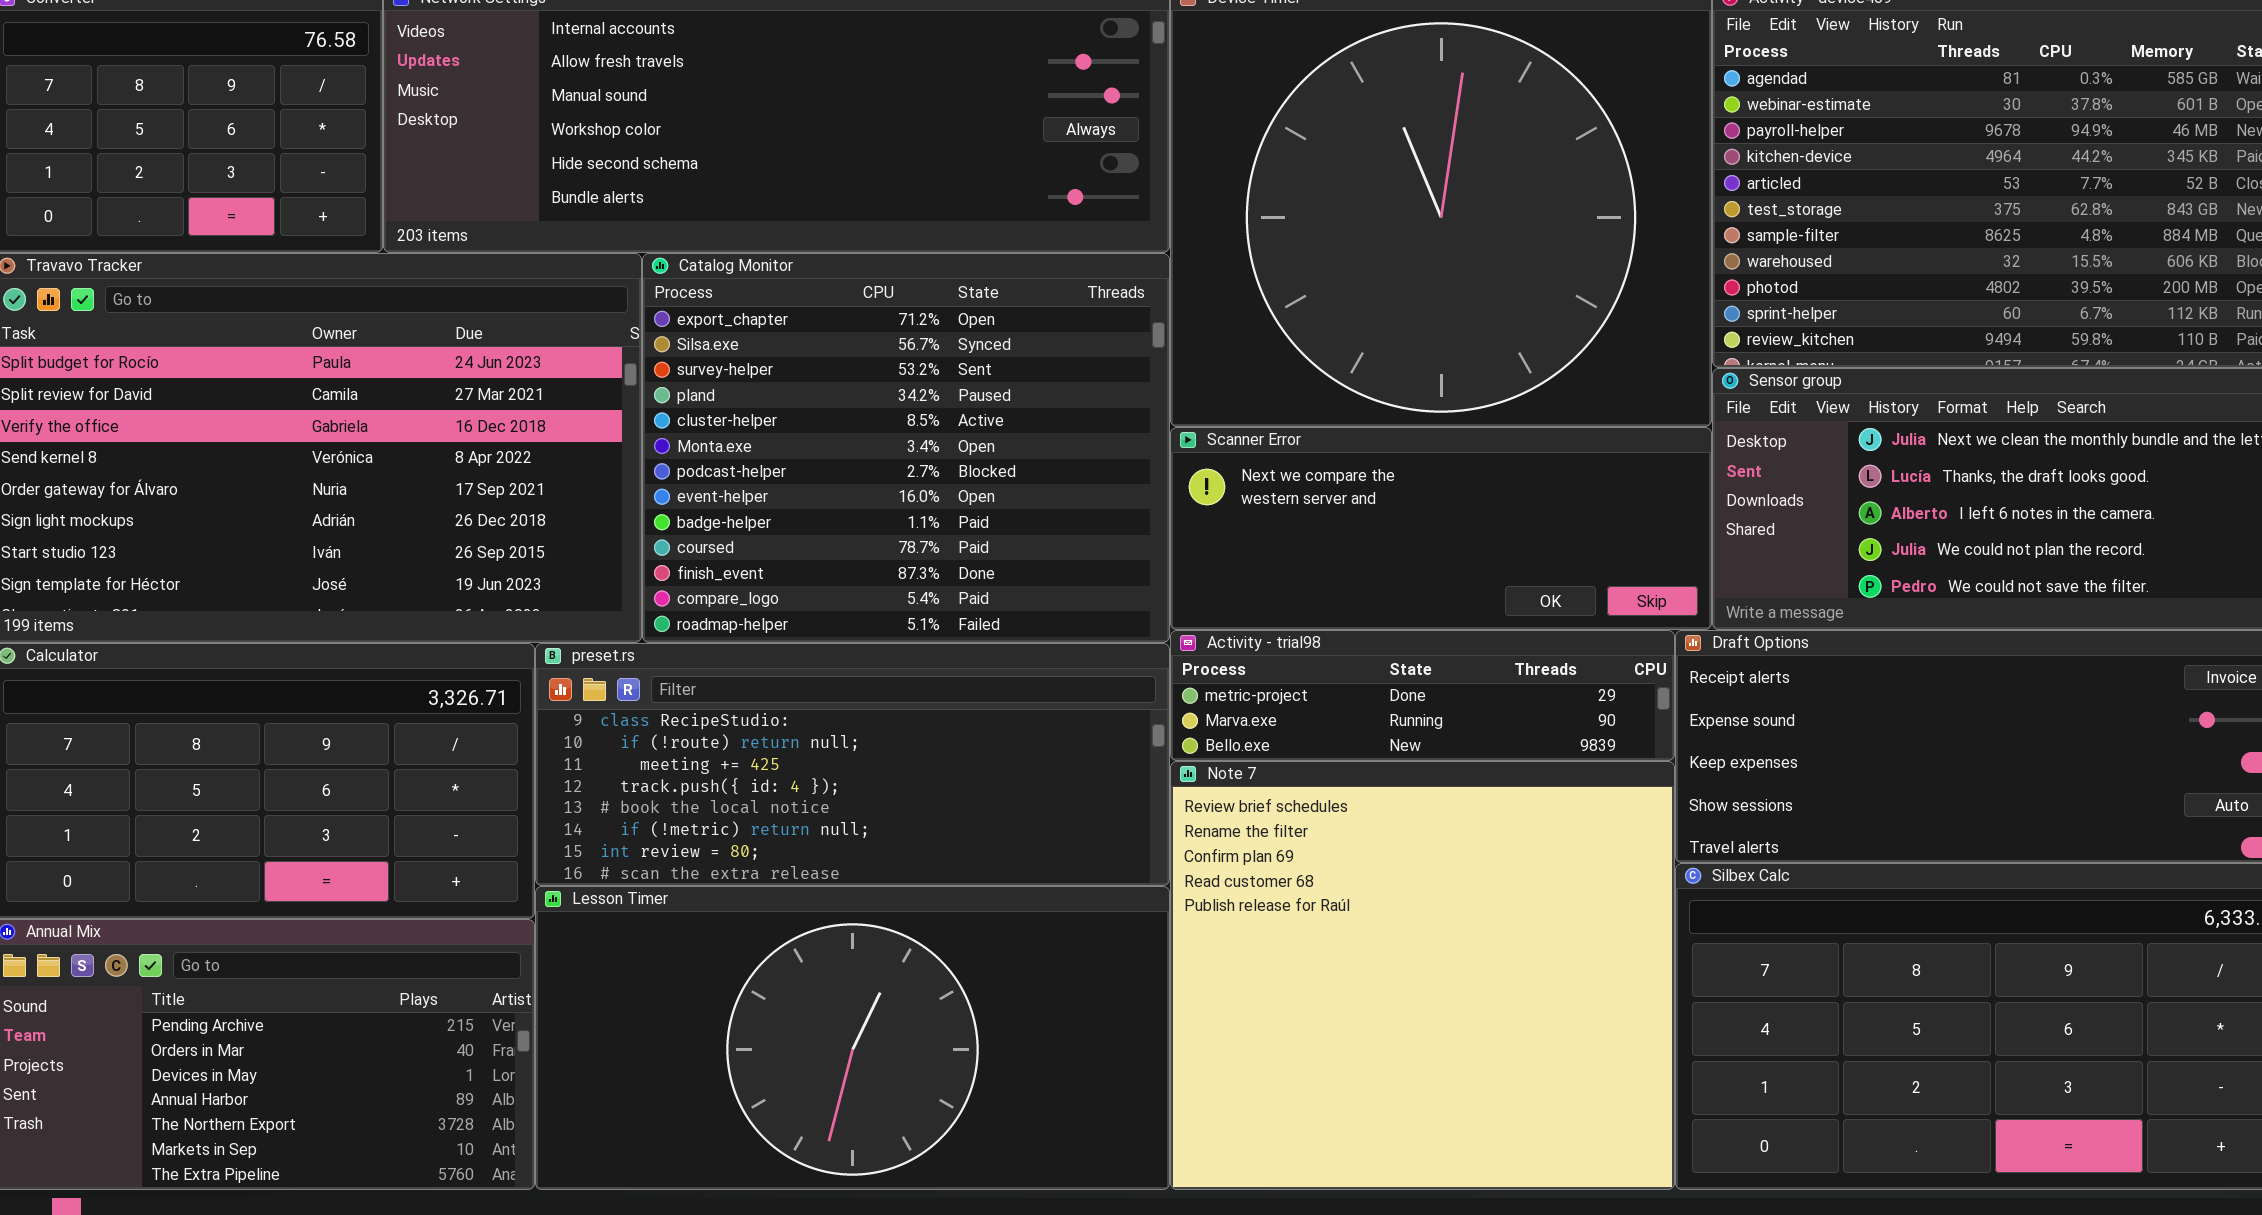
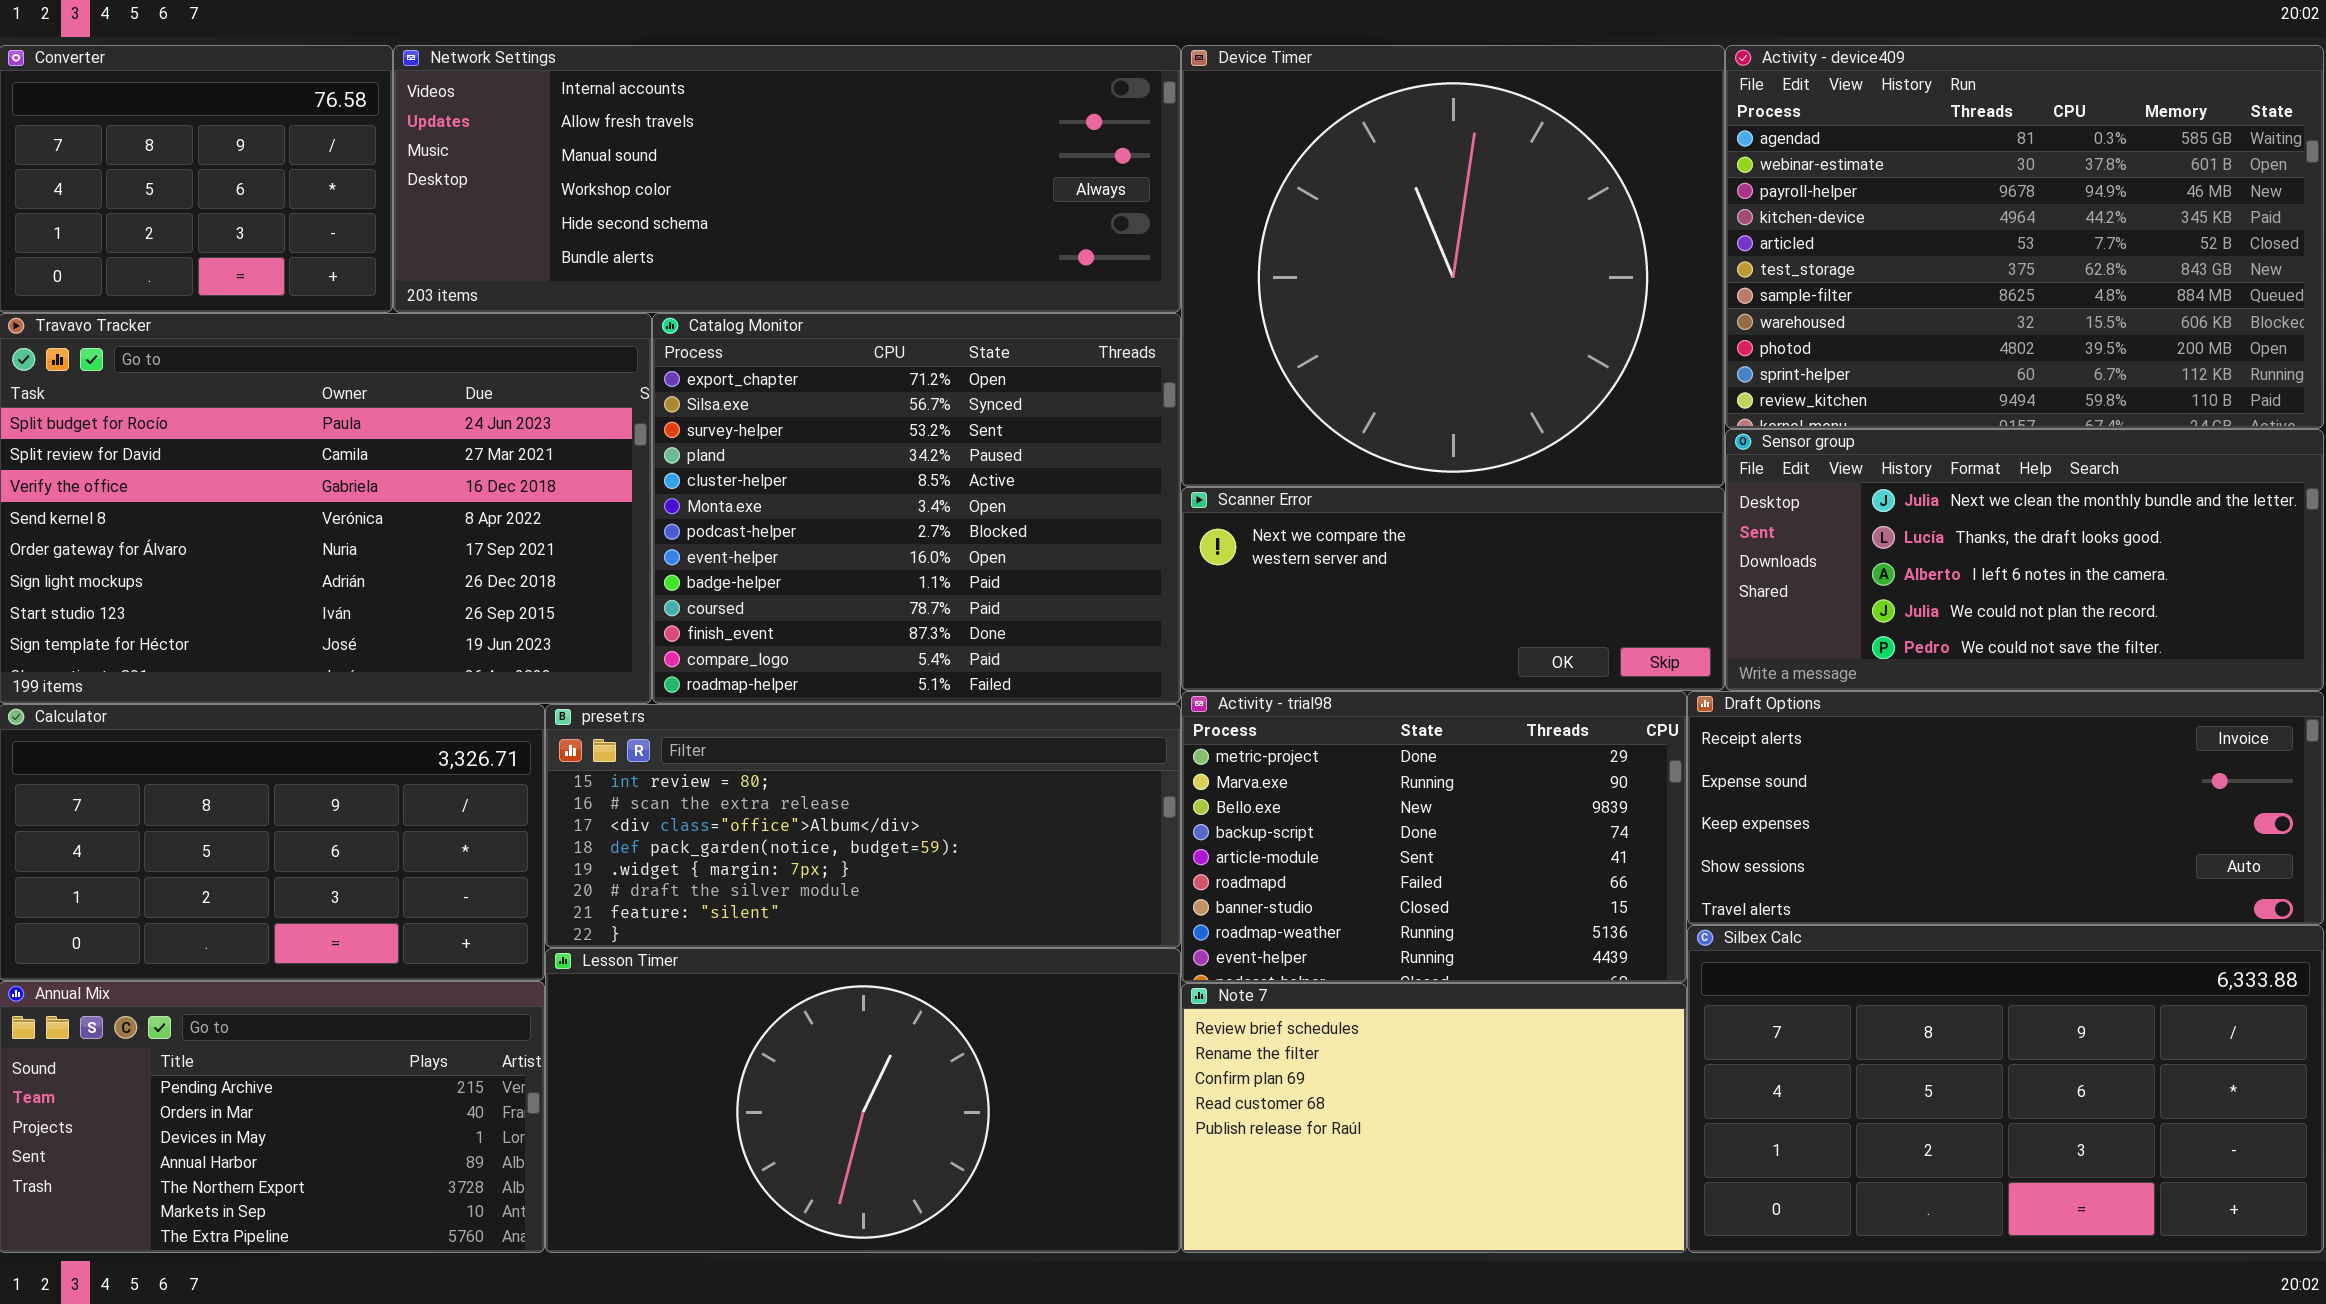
Activity - trial98: [1170,630,1675,761] -> [1181,691,1687,983], resized
preset.rs: [535,643,1170,886] -> [545,704,1181,948], scrolled down 6 rows
Note 7: [1170,761,1675,1190] -> [1181,983,1687,1253], resized

